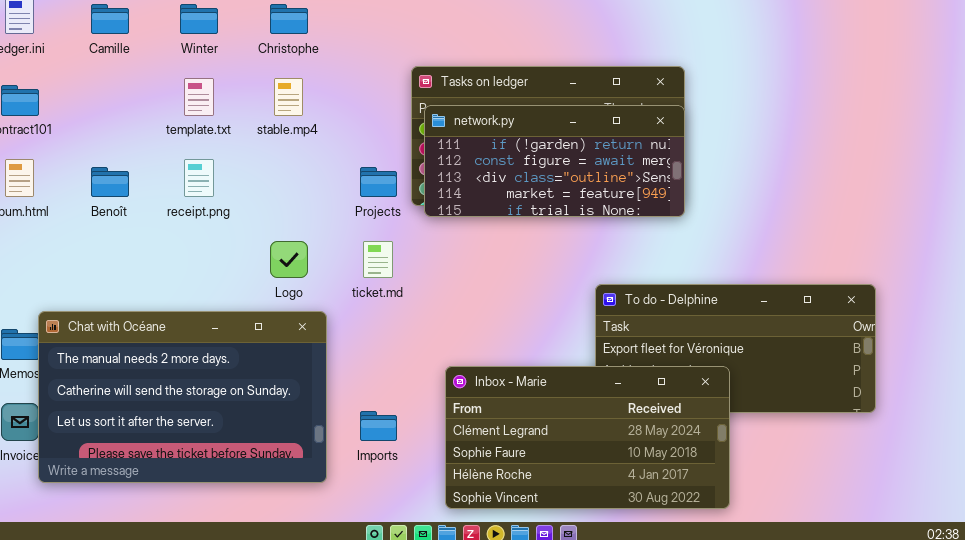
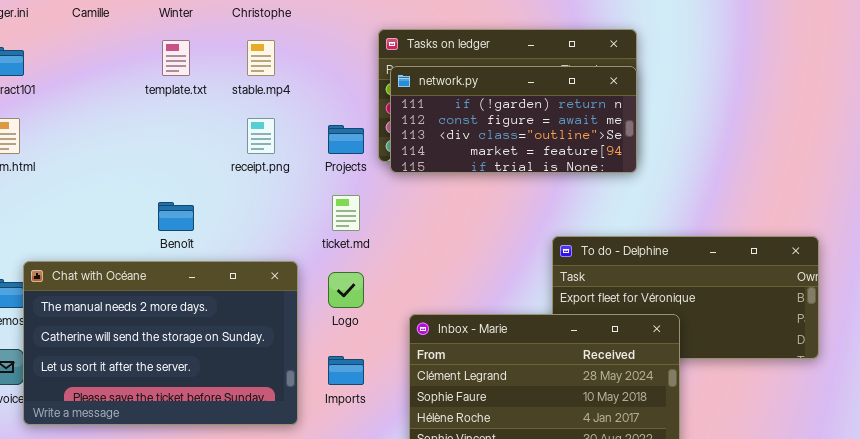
receipt.png: [184,159,214,197] -> [247,118,275,154], moved
Benoît: [91,167,129,197] -> [158,202,194,231], moved
Logo: [270,241,308,278] -> [328,272,364,308], moved

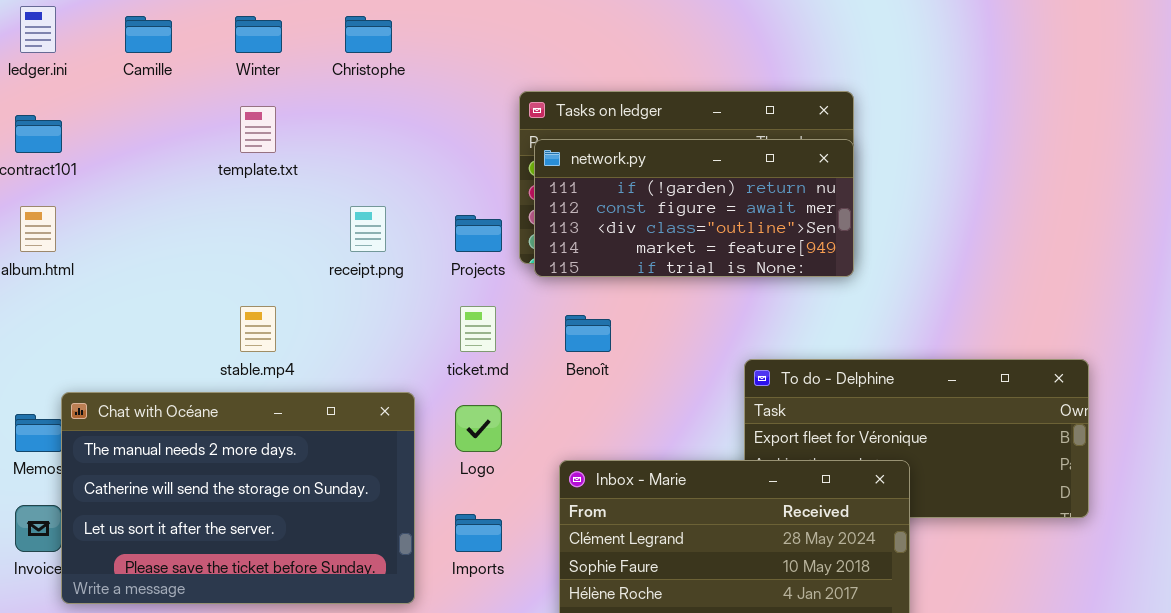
stable.mp4: [247,40,275,76] -> [240,306,276,352], moved
Benoît: [158,202,194,231] -> [565,315,611,352], moved

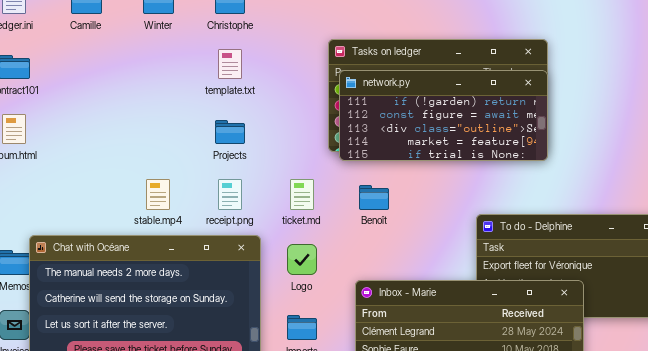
template.txt: [240,106,276,153] -> [218,49,242,79], moved
receipt.png: [350,206,386,252] -> [218,179,242,210], moved
Projects: [455,215,502,252] -> [215,120,245,144], moved

